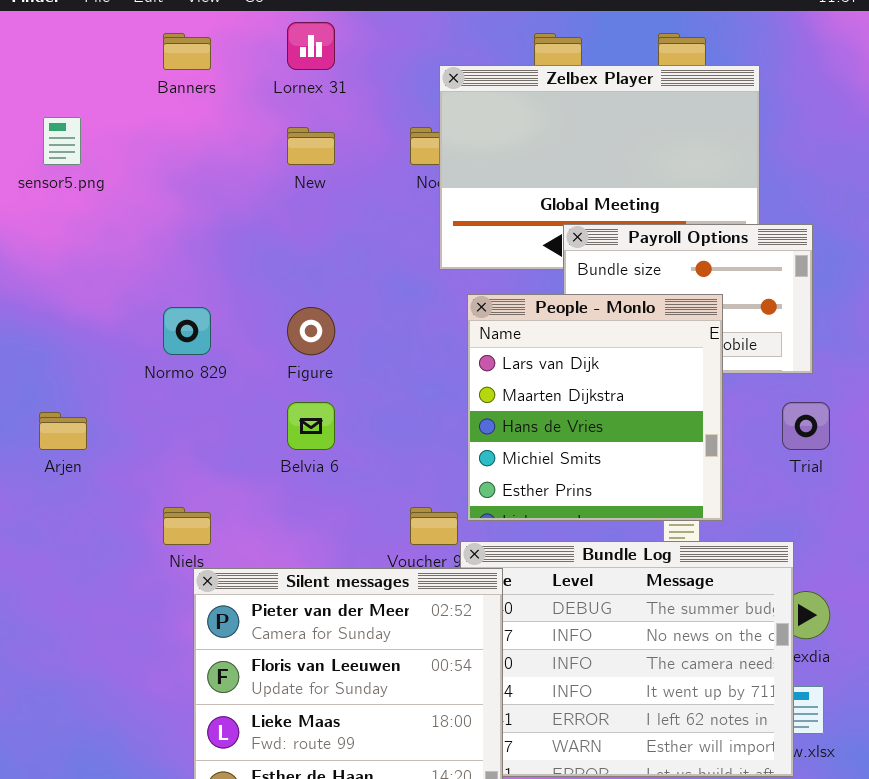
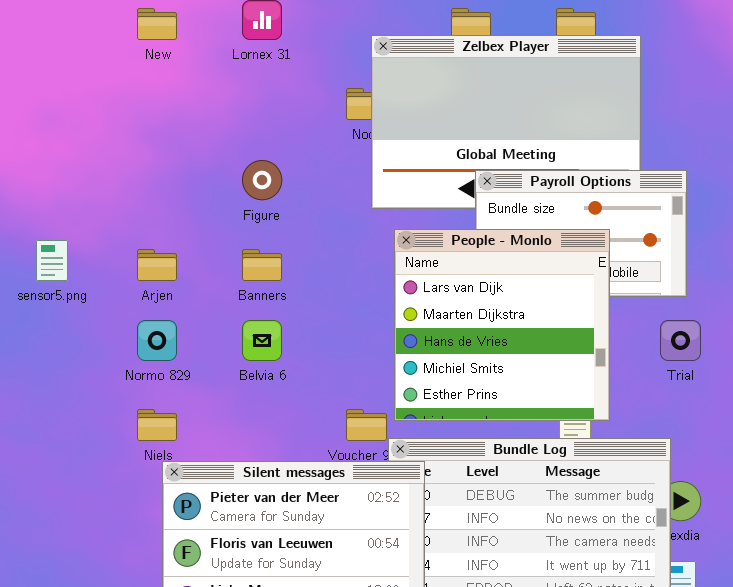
Banners: [163,33,211,70] -> [242,249,282,281], moved
sensor5.png: [43,117,81,165] -> [36,240,68,281], moved
New: [287,127,335,165] -> [137,8,177,40], moved
Normo 829: [163,307,211,355] -> [137,320,177,361], moved
Figure: [287,307,335,355] -> [242,160,282,200], moved
Arjen: [39,412,87,450] -> [137,249,177,281], moved

